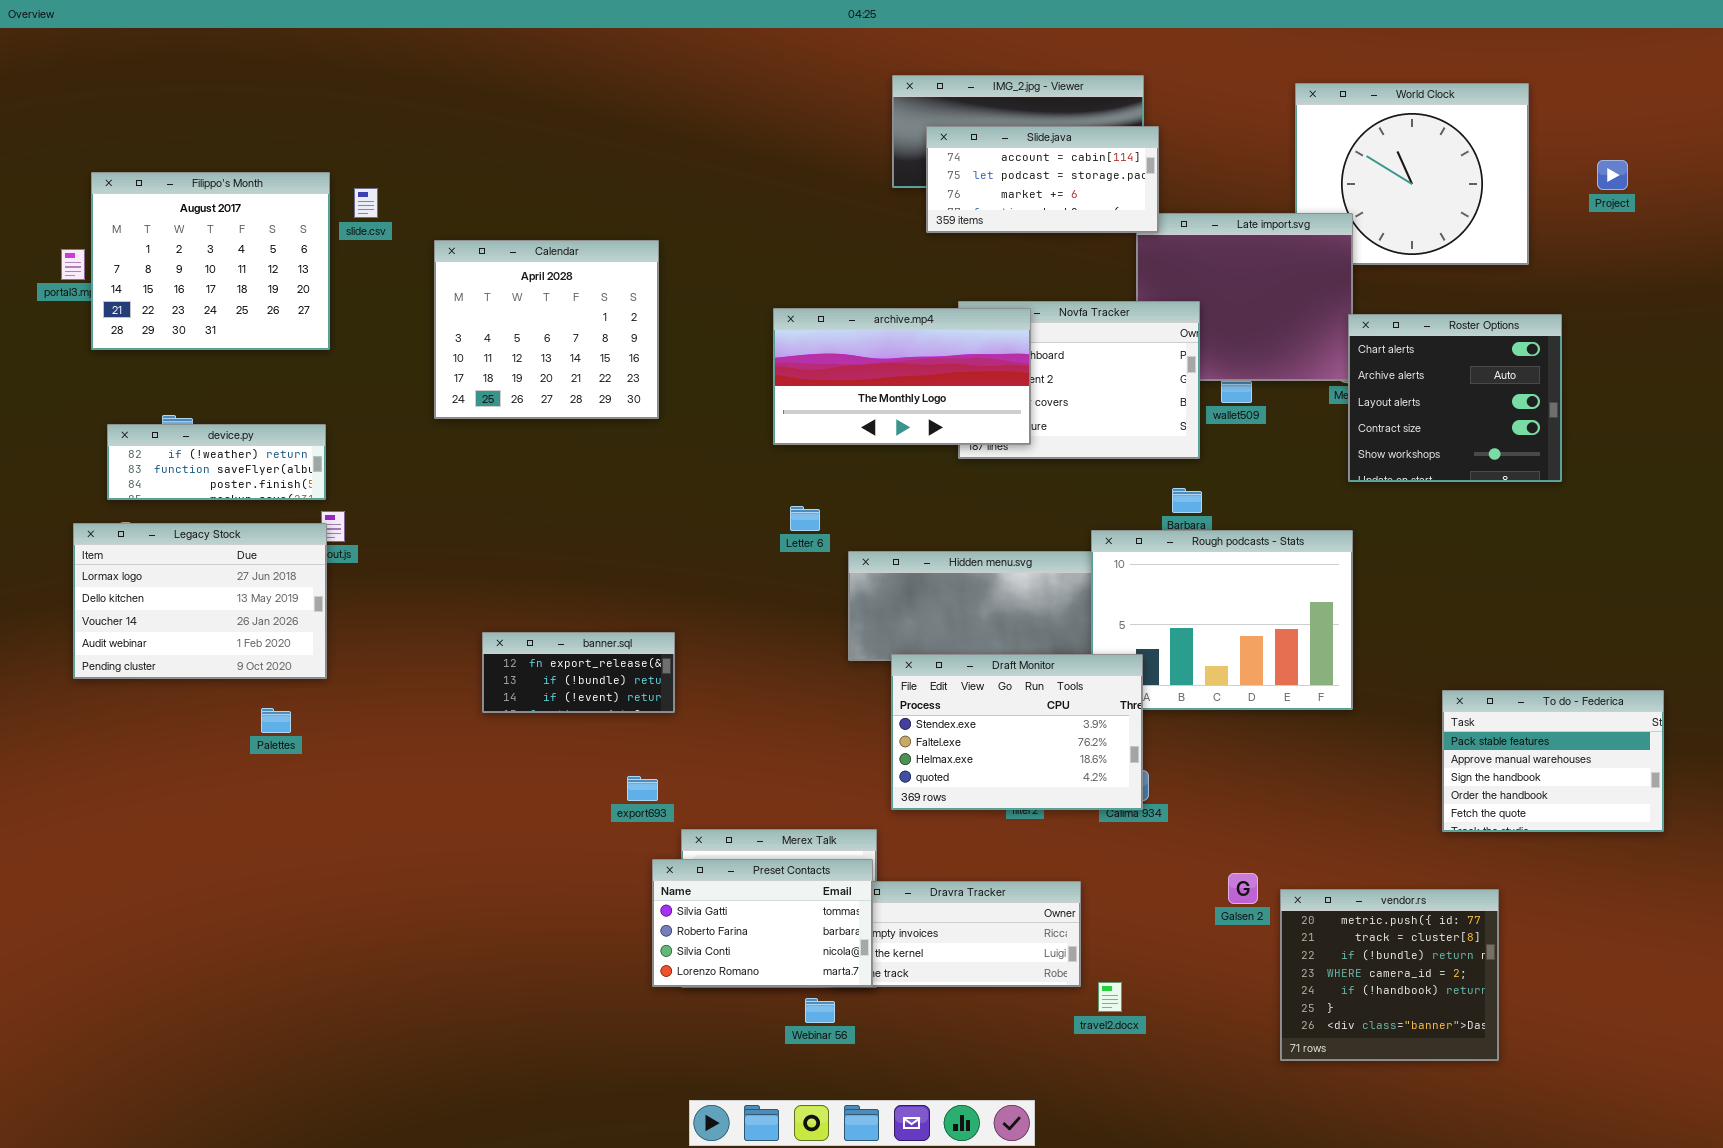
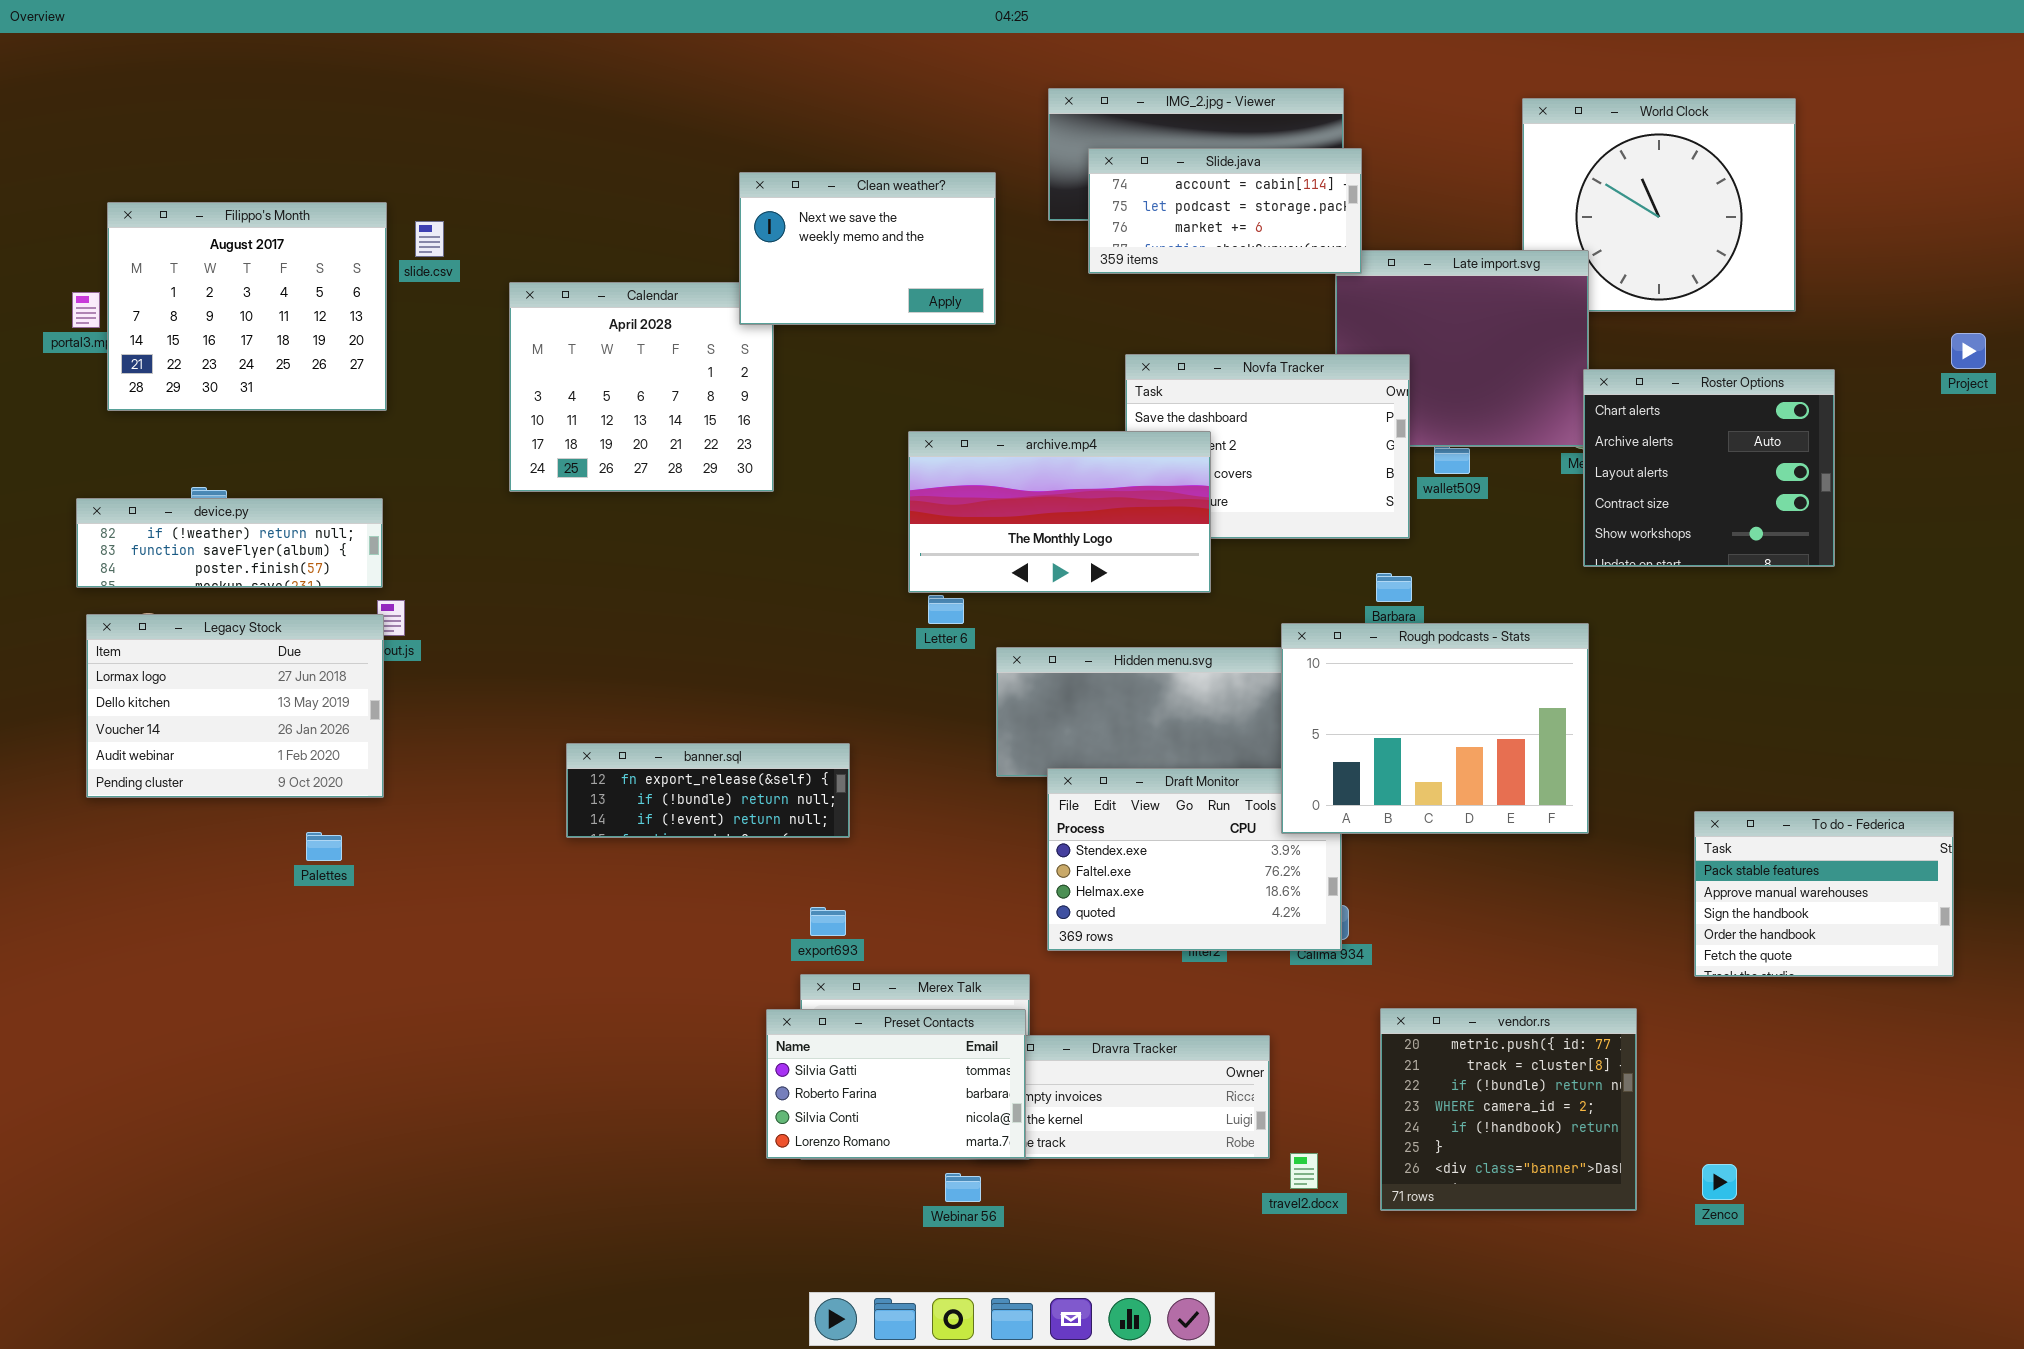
Clean weather?: none -> [739,172,996,325], opened
Project: [1597,160,1628,190] -> [1951,333,1986,369], moved
archive.mp4: [773,308,1031,445] -> [908,431,1211,593], moved
device.py: [107,424,326,500] -> [76,498,383,588], resized
Rough podcasts - Stats: [1091,530,1353,710] -> [1281,623,1589,834], raised
banner.sql: [482,632,675,713] -> [566,743,850,838], resized
export693: [627,776,658,801] -> [810,907,846,936], moved
vendor.rs: [1280,889,1499,1061] -> [1380,1008,1637,1211], moved

